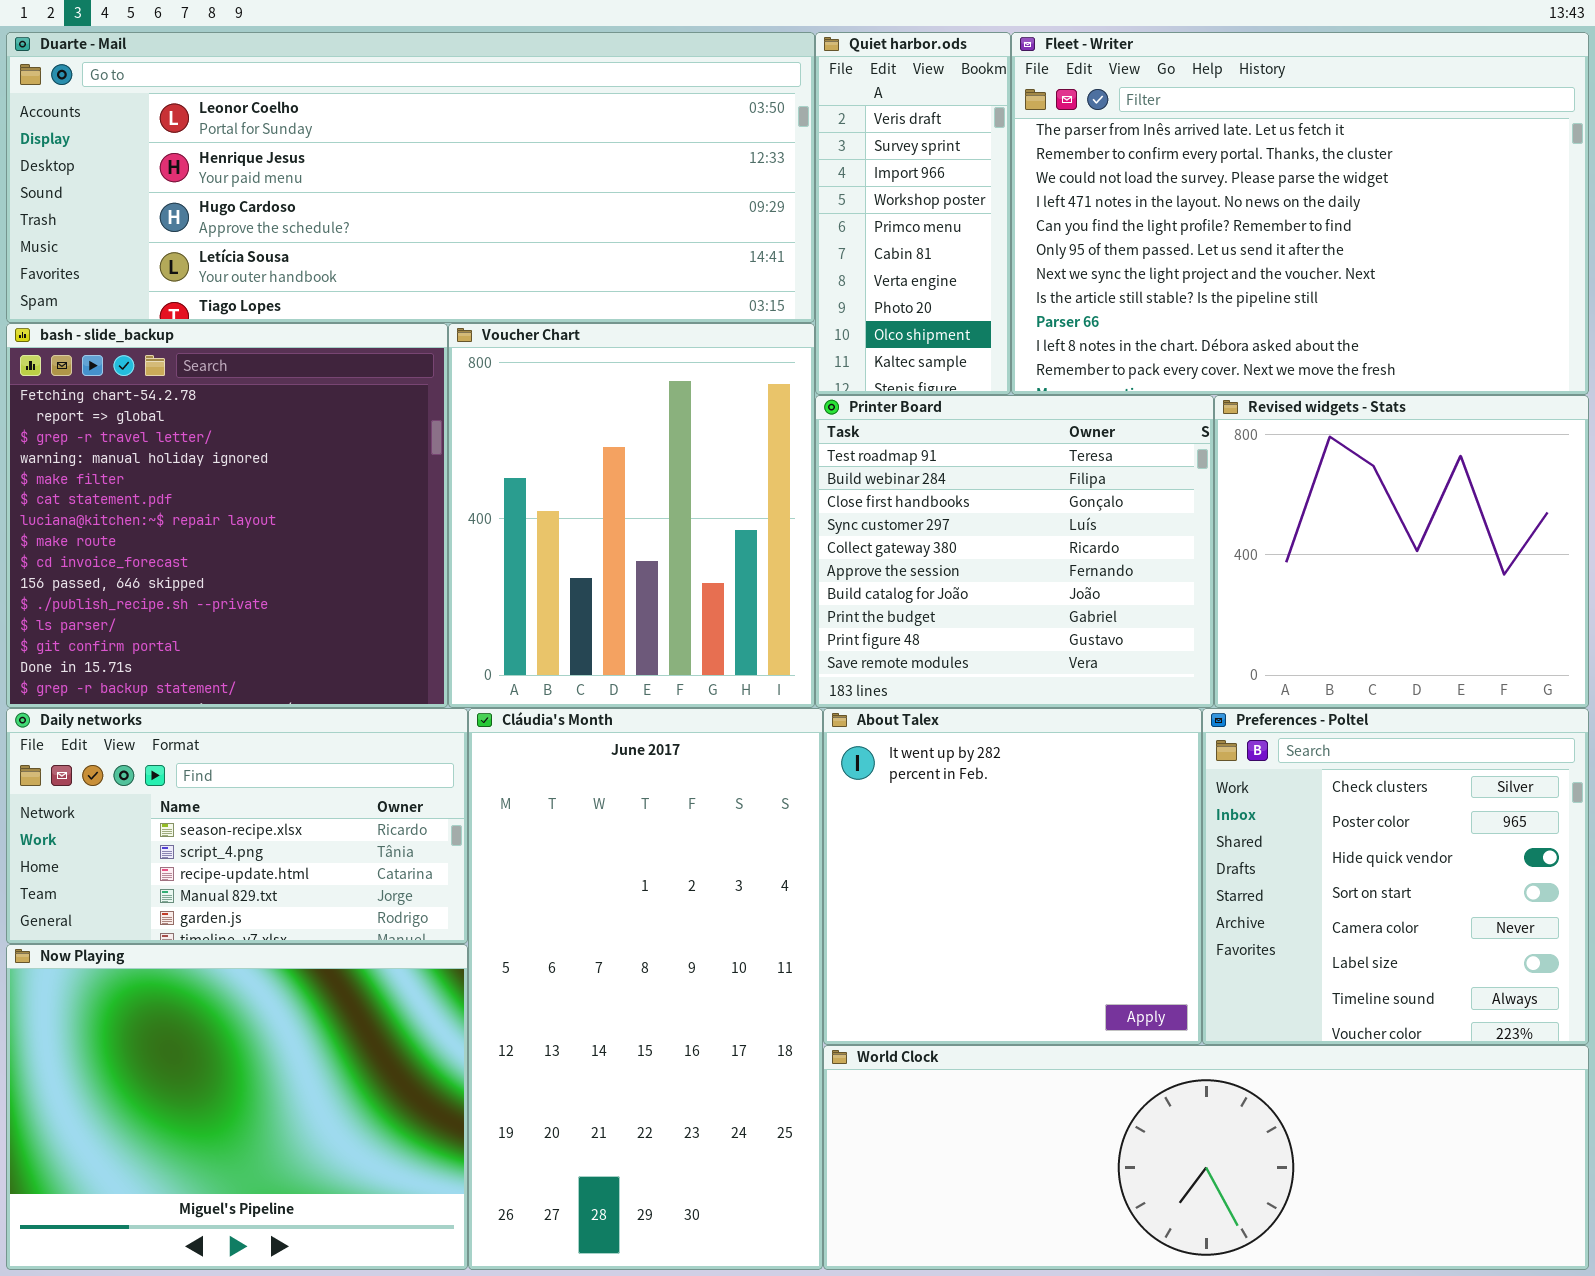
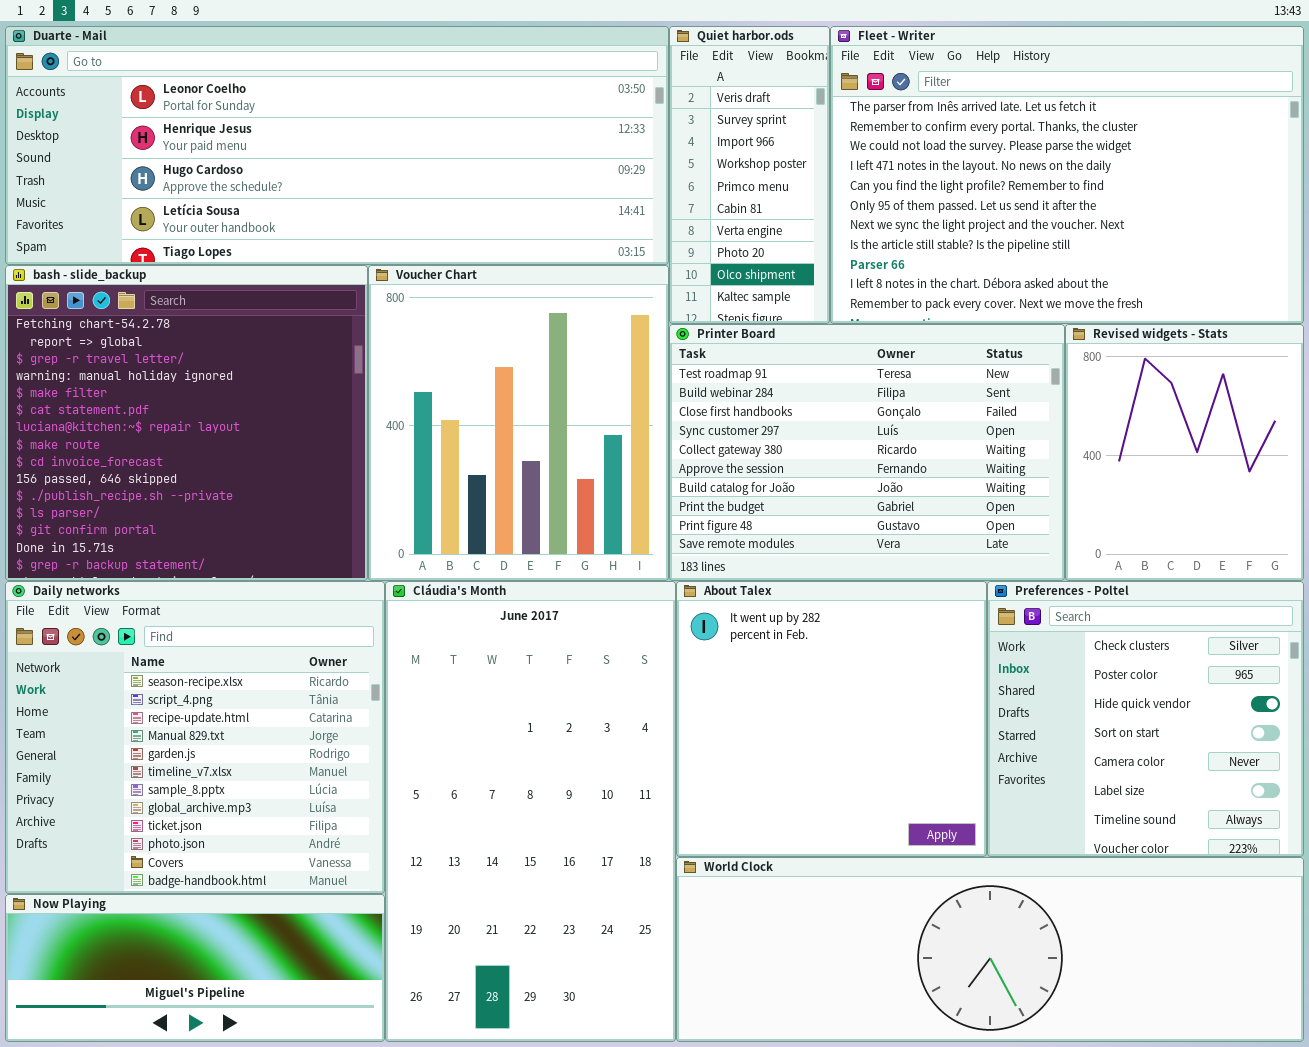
Printer Board: [815,395,1214,708] -> [669,324,1065,581], resized
Revised widgets - Stats: [1214,395,1589,708] -> [1065,324,1304,581], resized
Daily networks: [6,708,468,944] -> [5,581,385,894], resized
Now Playing: [6,944,468,1270] -> [5,894,385,1042], resized

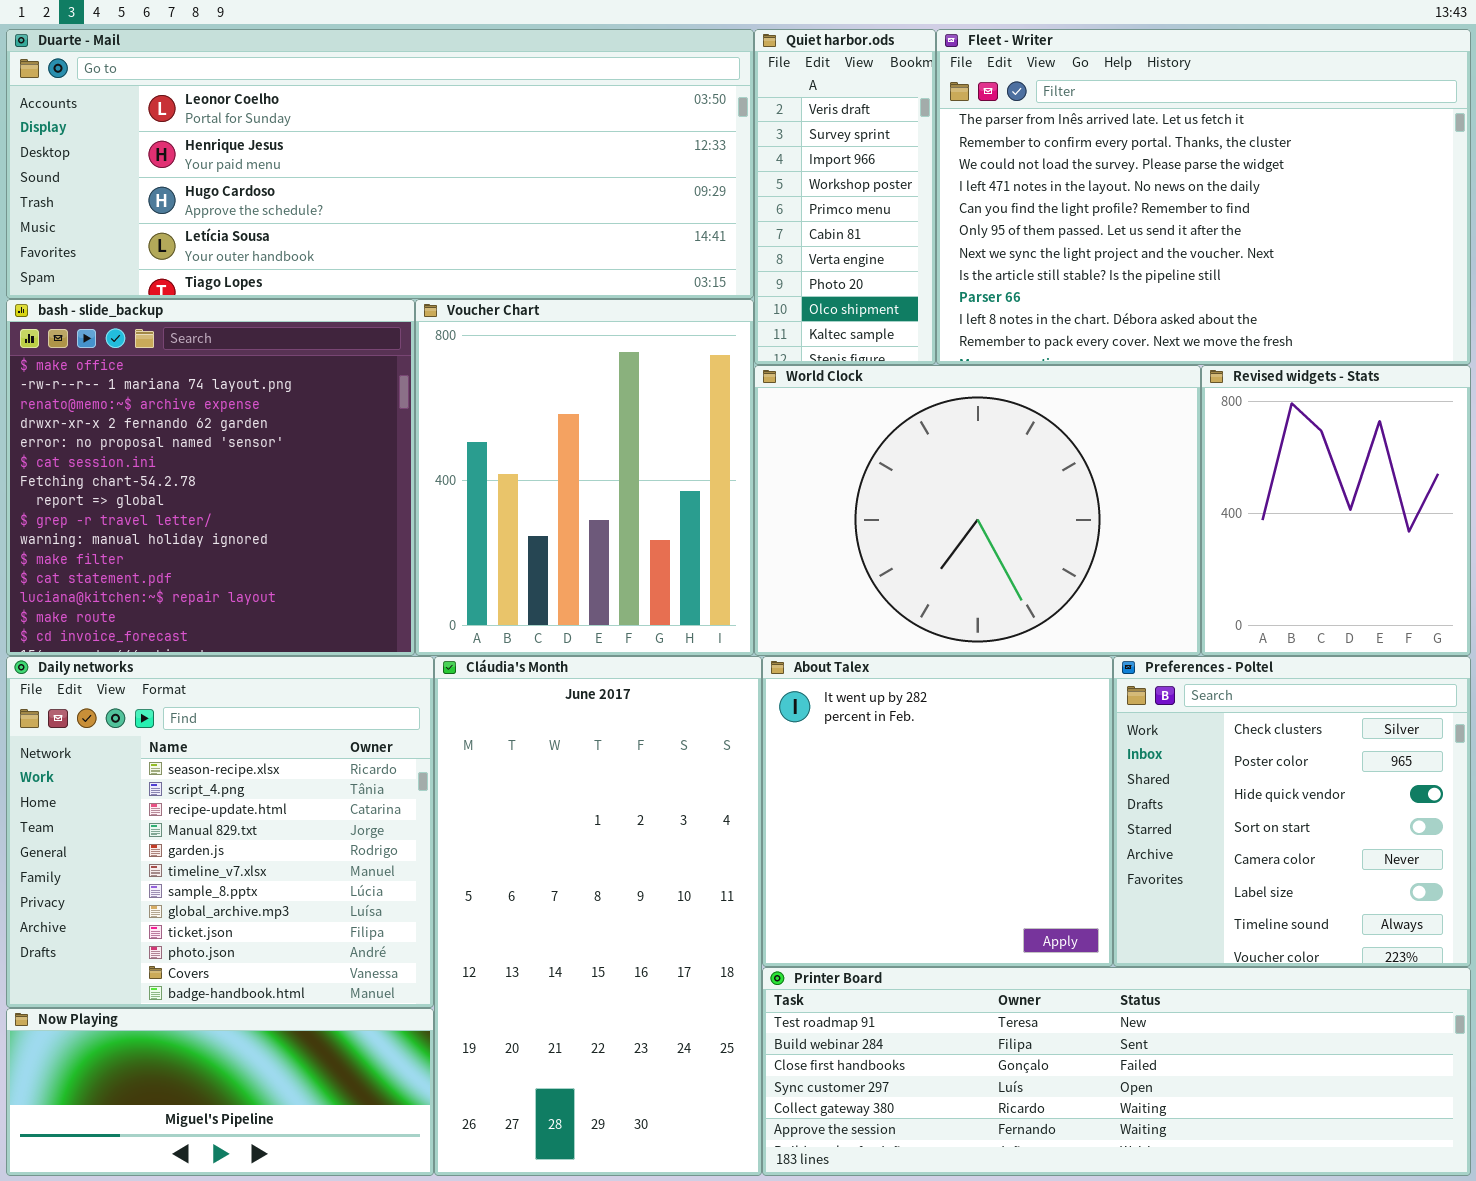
bash - slide_backup: [5,265,368,581] -> [6,299,415,656], scrolled up 6 rows
Printer Board: [669,324,1065,581] -> [762,967,1471,1176], moved, resized
World Clock: [676,857,1304,1042] -> [754,365,1201,656], moved, resized

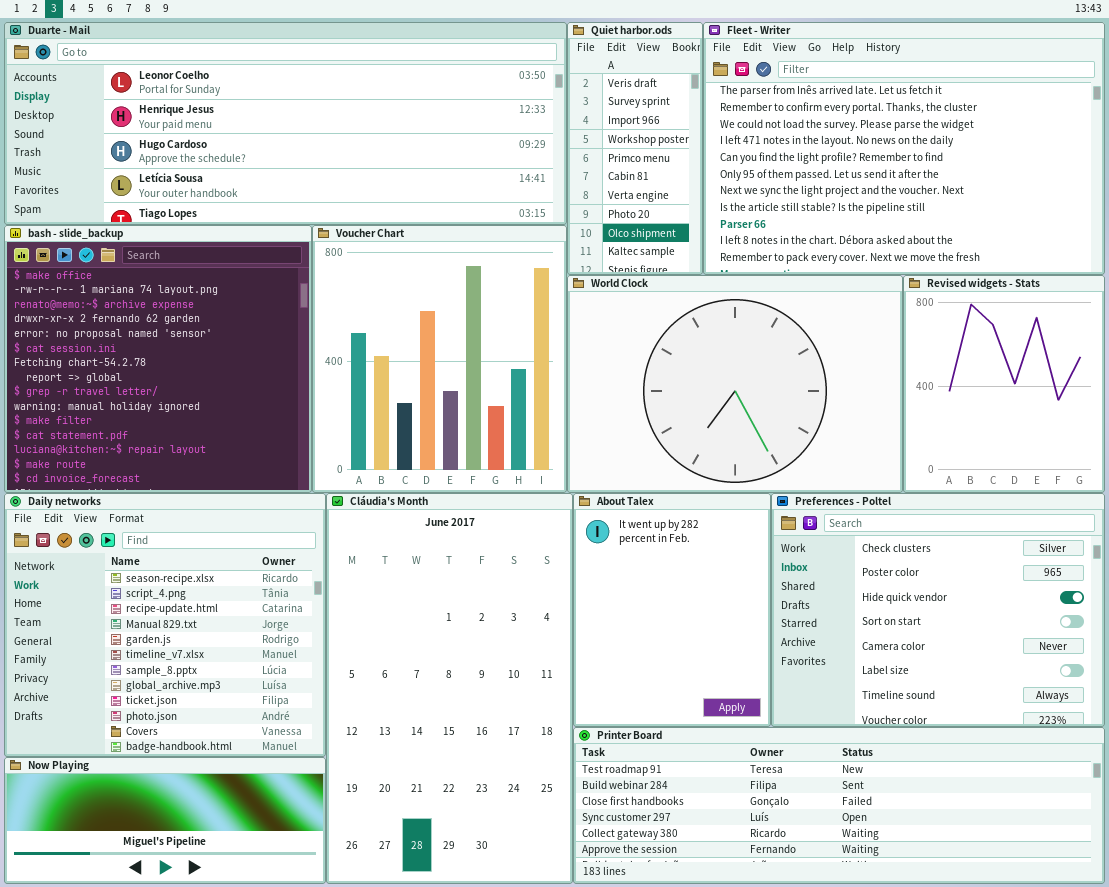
About Talex: [762,656,1113,967] -> [573,493,771,727], resized
Preferences - Poltel: [1113,656,1471,967] -> [771,493,1105,727], resized

